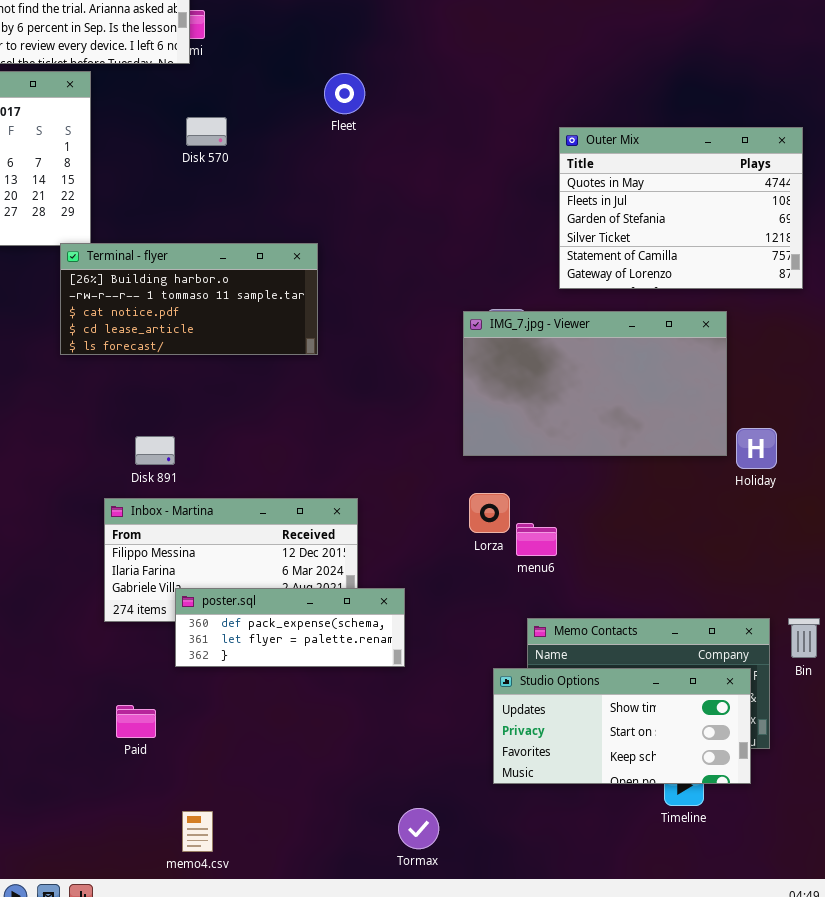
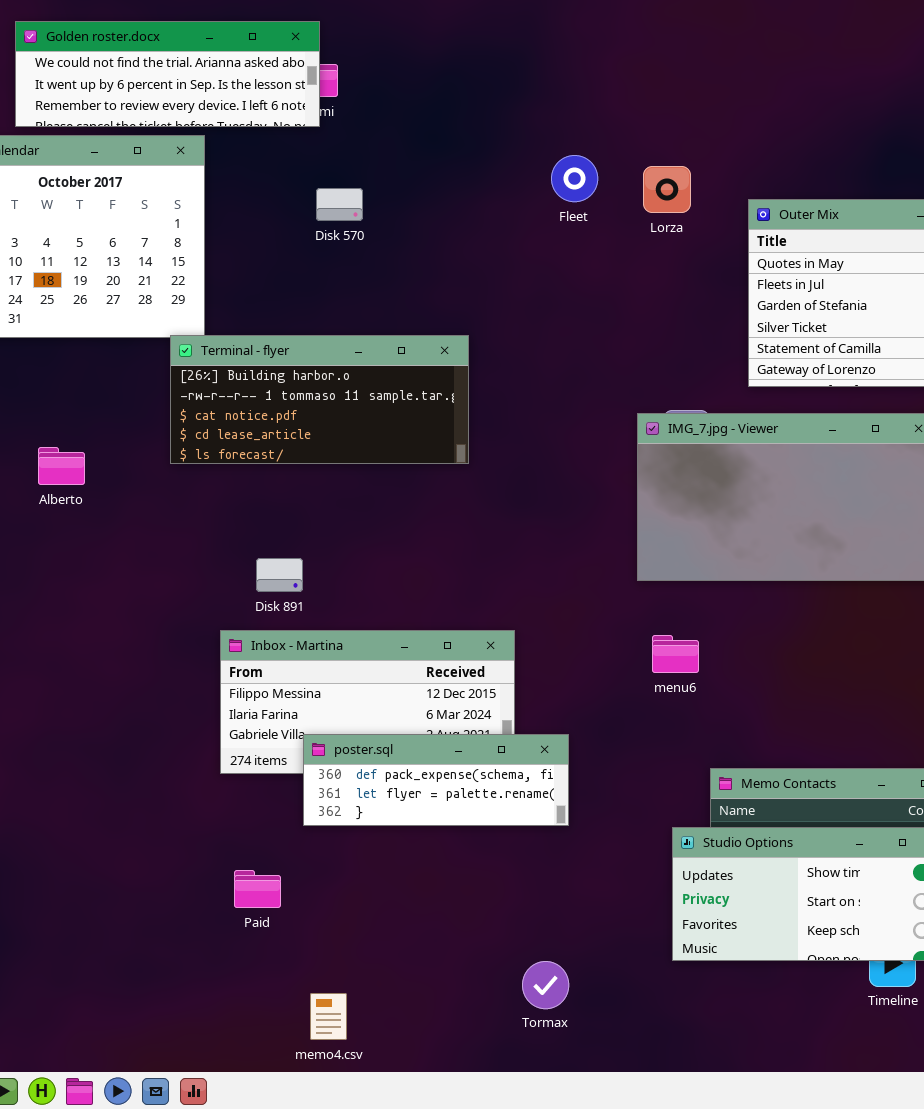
Fleet: [324,73,365,114] -> [551,155,598,202], moved
Lorza: [469,493,510,533] -> [643,166,691,213], moved
menu6: [516,523,557,556] -> [652,635,699,673], moved
Tormax: [398,808,439,849] -> [522,961,569,1009], moved

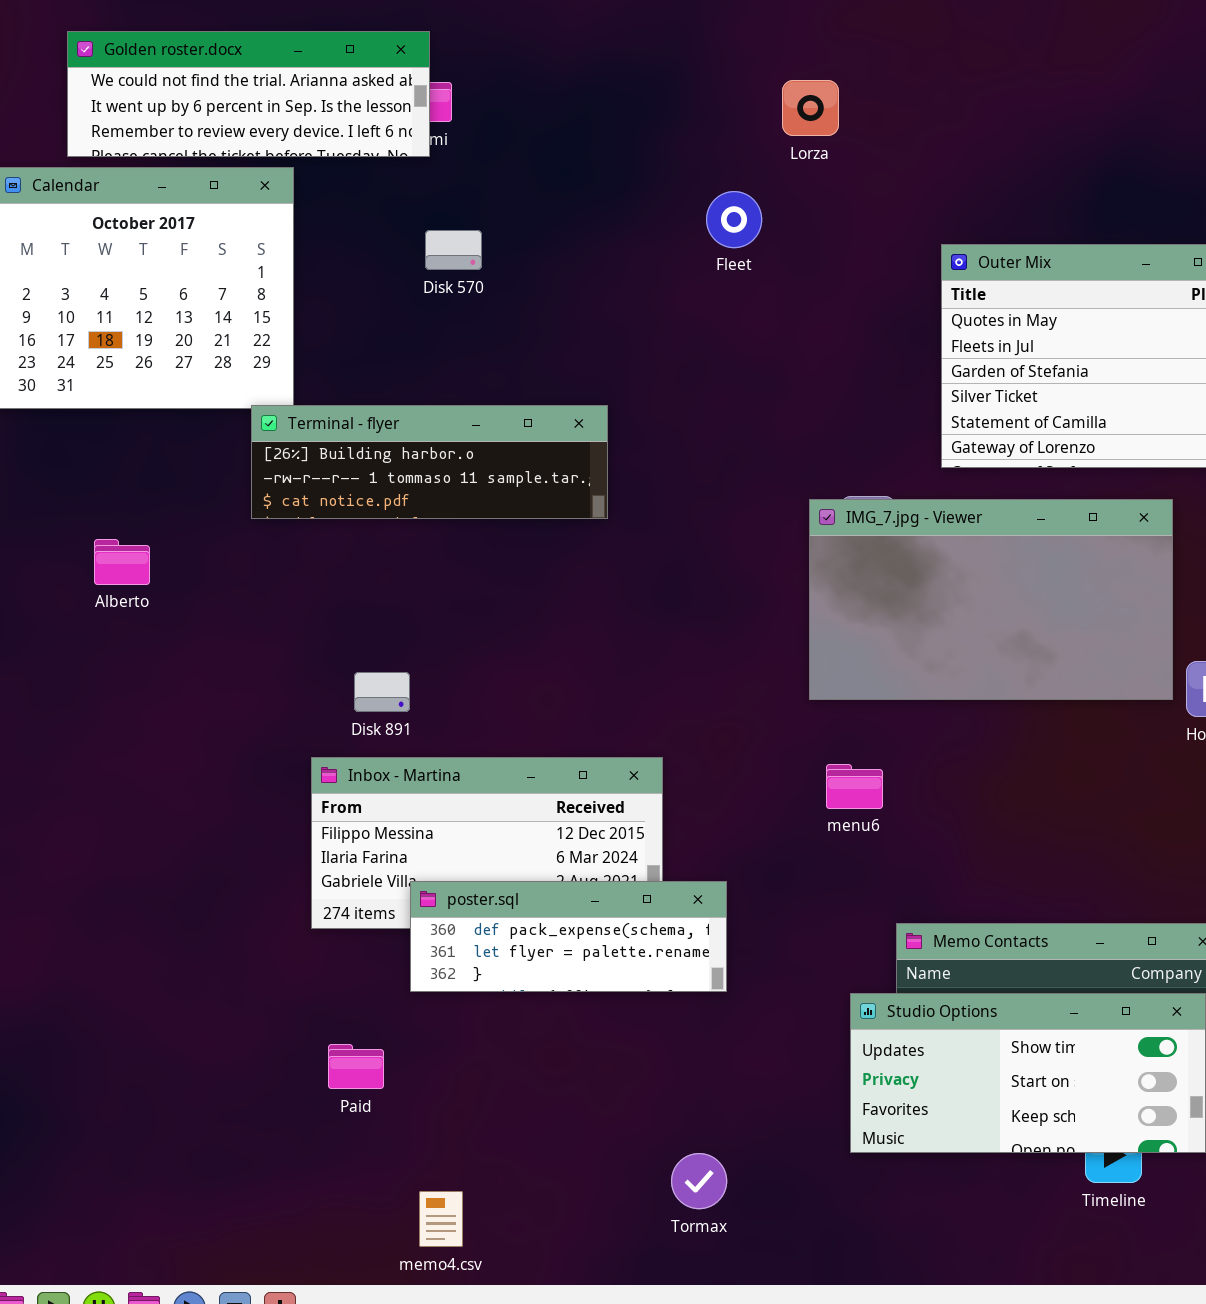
Lorza: [643,166,691,213] -> [782,80,839,136], moved
Terminal - flyer: [170,335,469,464] -> [251,405,608,519], resized

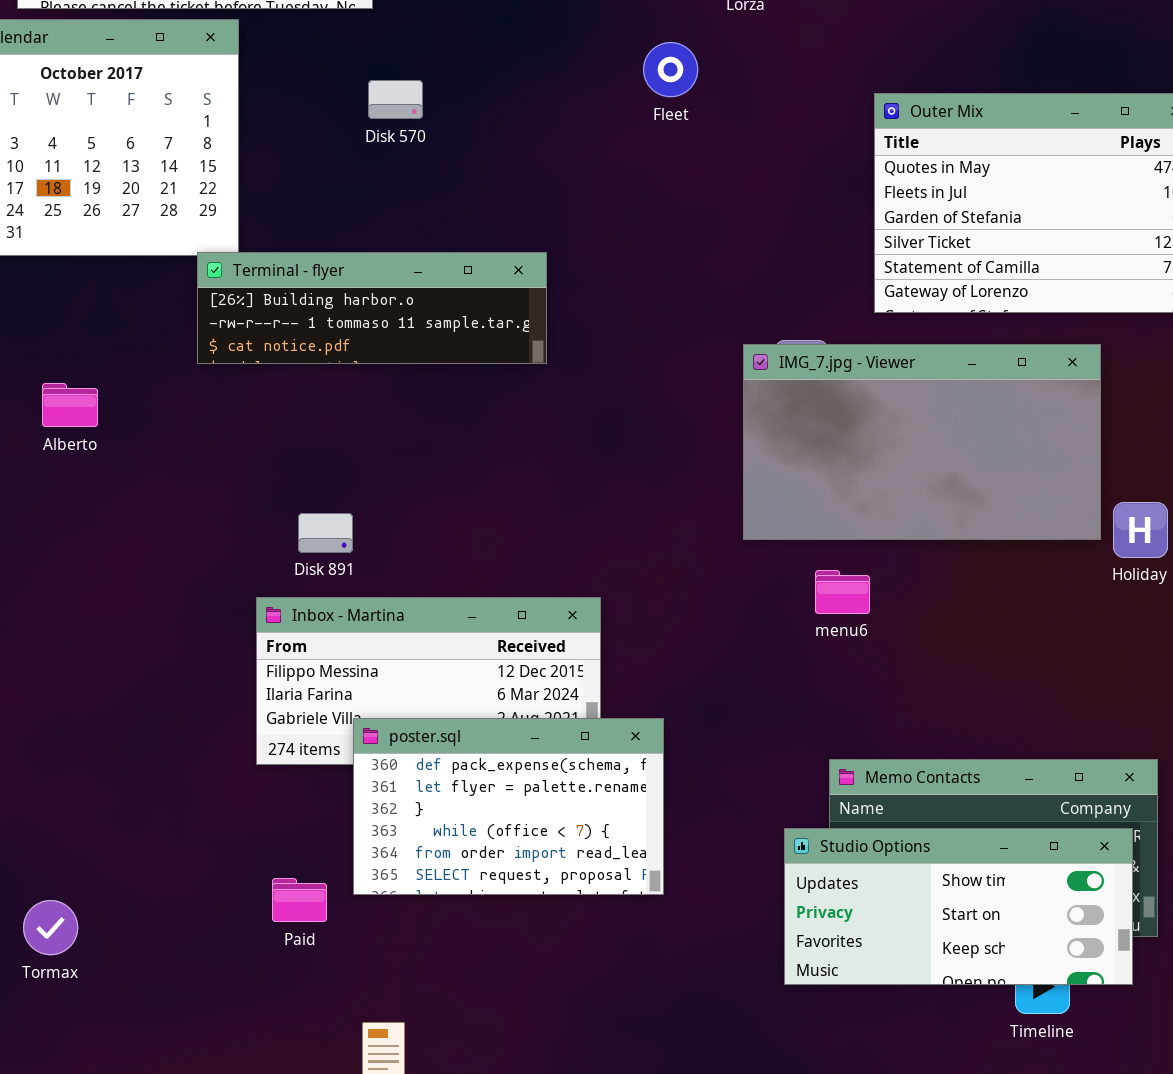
menu6: [826,764,883,809] -> [815,570,870,614], moved
poster.sql: [410,881,727,992] -> [353,718,664,895], resized
Tormax: [671,1153,727,1209] -> [23,900,78,955], moved

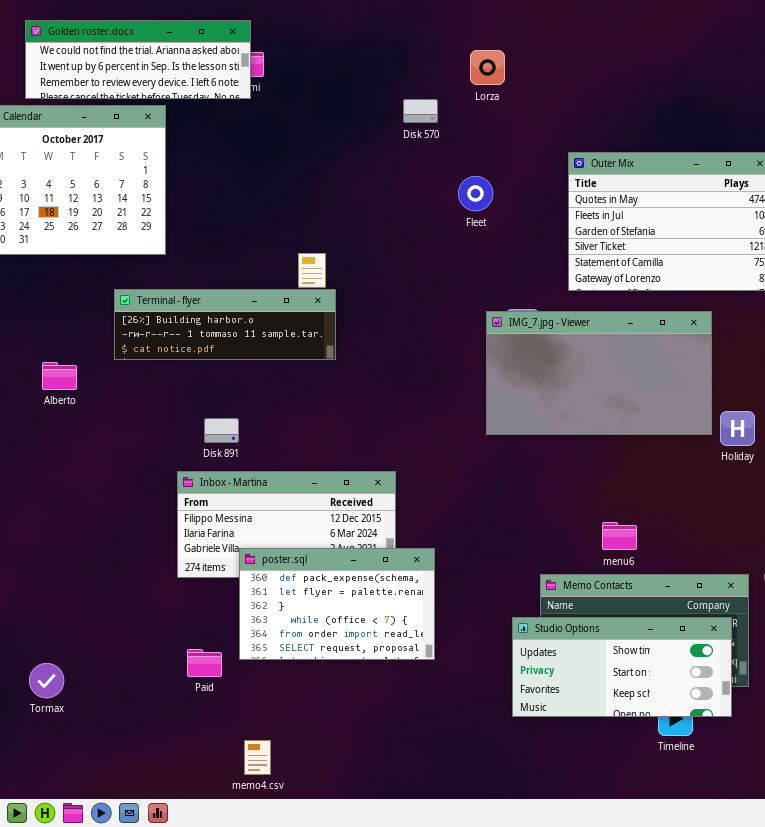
Fleet: [643,42,698,97] -> [458,176,493,211], moved
Disk 570: [368,80,423,119] -> [403,99,438,123], moved
Terminal - flyer: [197,252,547,364] -> [114,289,336,360], moved
Alberto: [42,383,98,427] -> [42,362,77,390], moved
menu6: [815,570,870,614] -> [602,522,637,550], moved

